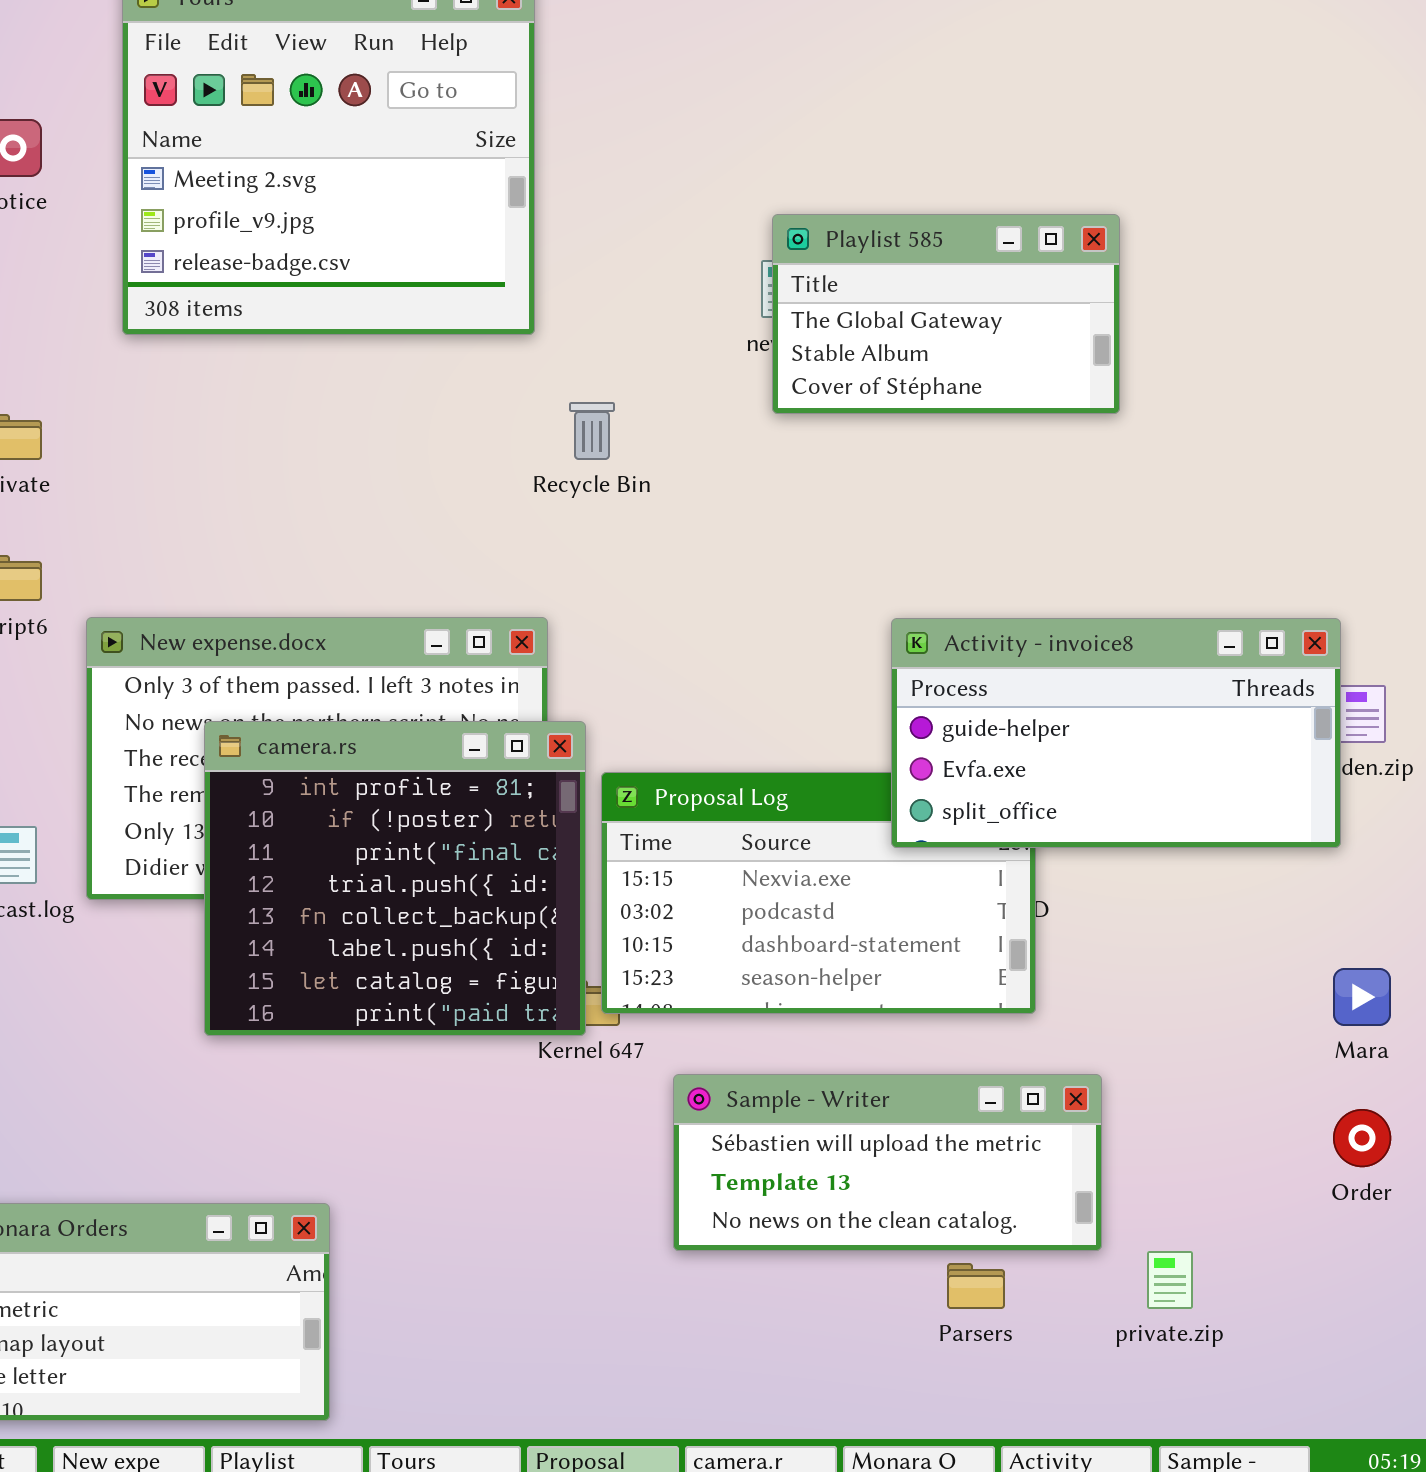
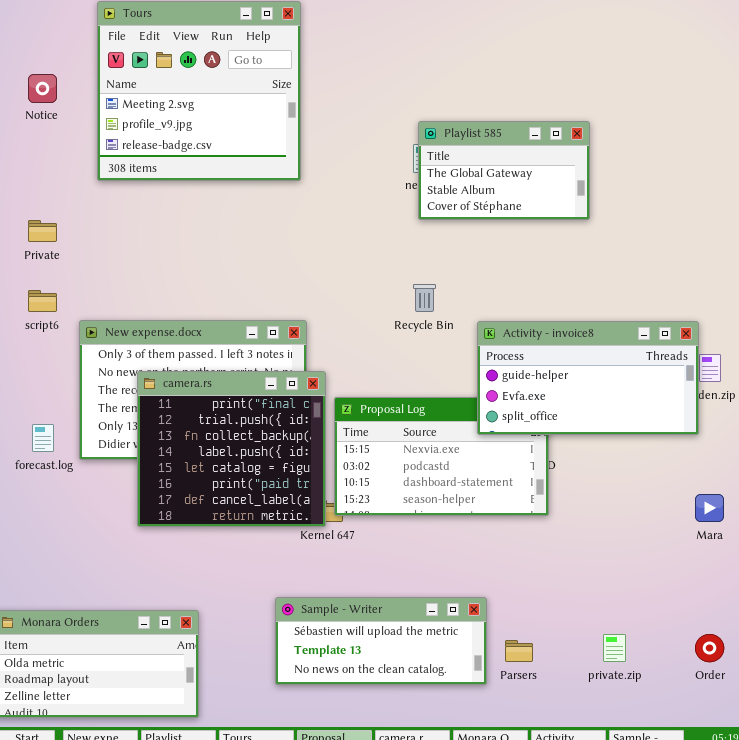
Recycle Bin: [569,402,615,460] -> [413,284,436,312], moved
camera.rs: [204,721,586,1036] -> [137,371,326,527], scrolled down 2 rows
Sample - Writer: [673,1074,1102,1251] -> [275,597,487,685], moved
Order: [1333,1109,1391,1167] -> [695,634,724,662], moved

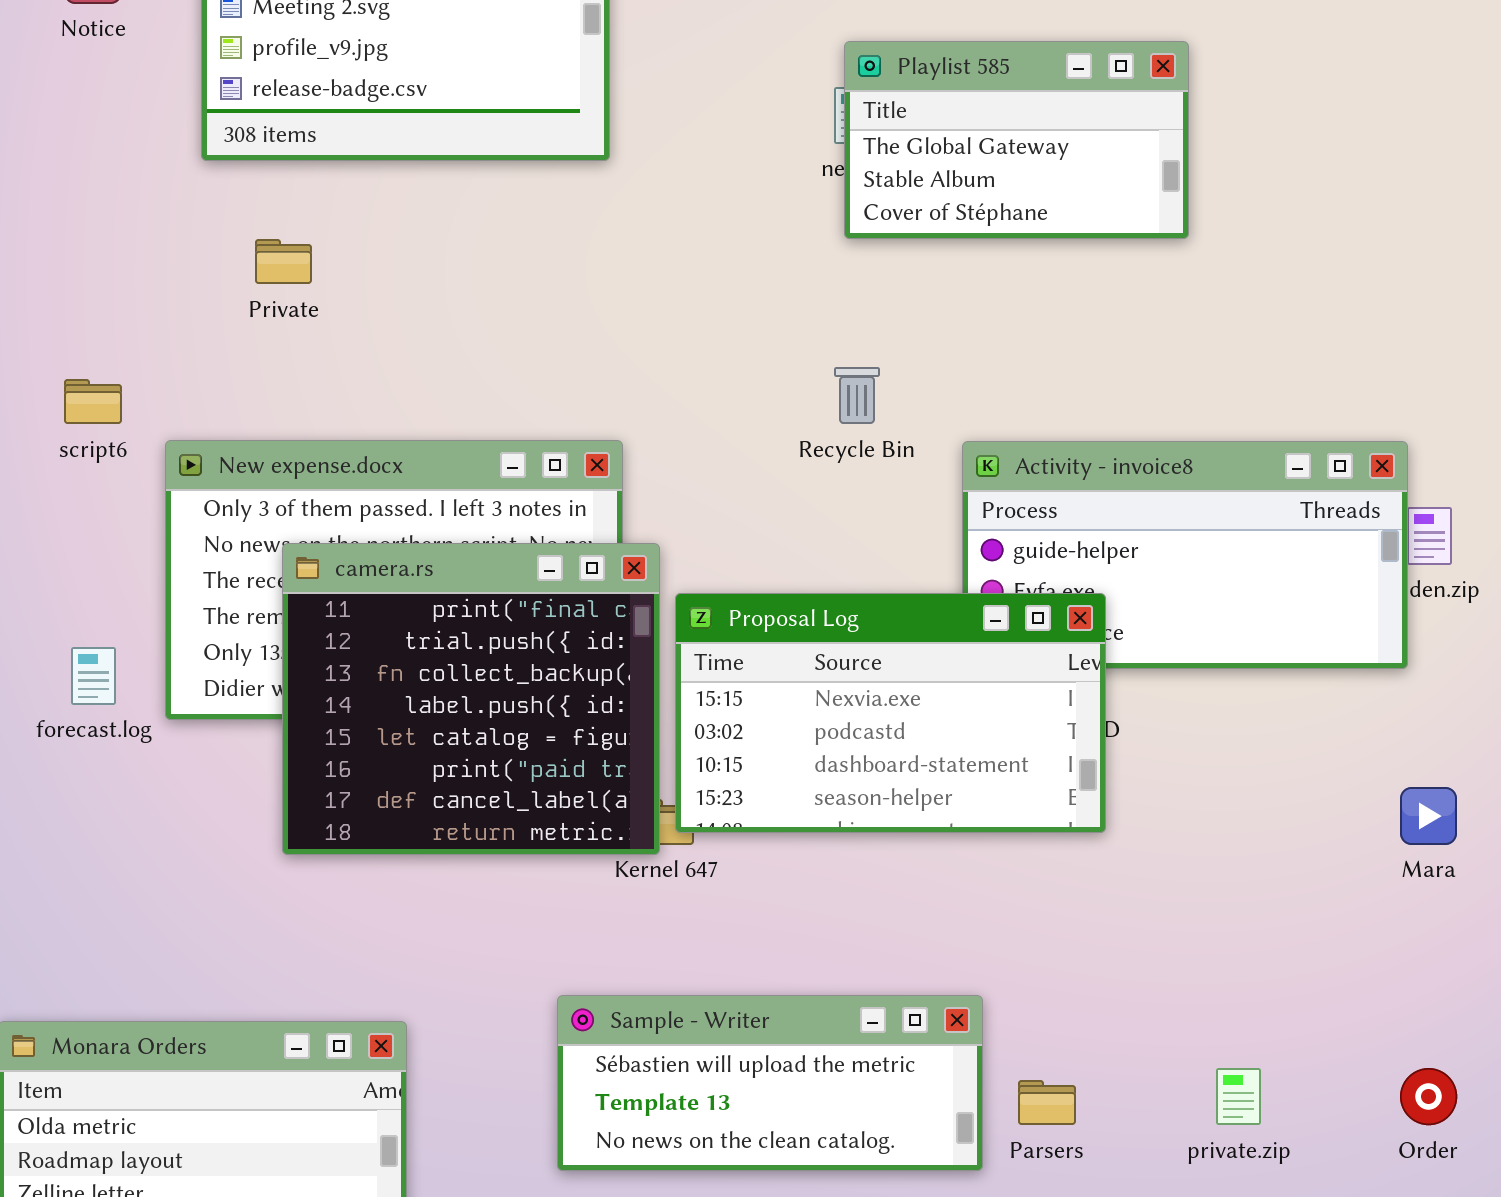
Private: [28,220,57,242] -> [255,239,312,284], moved
Proposal Log: [334,397,549,516] -> [675,593,1106,833], raised

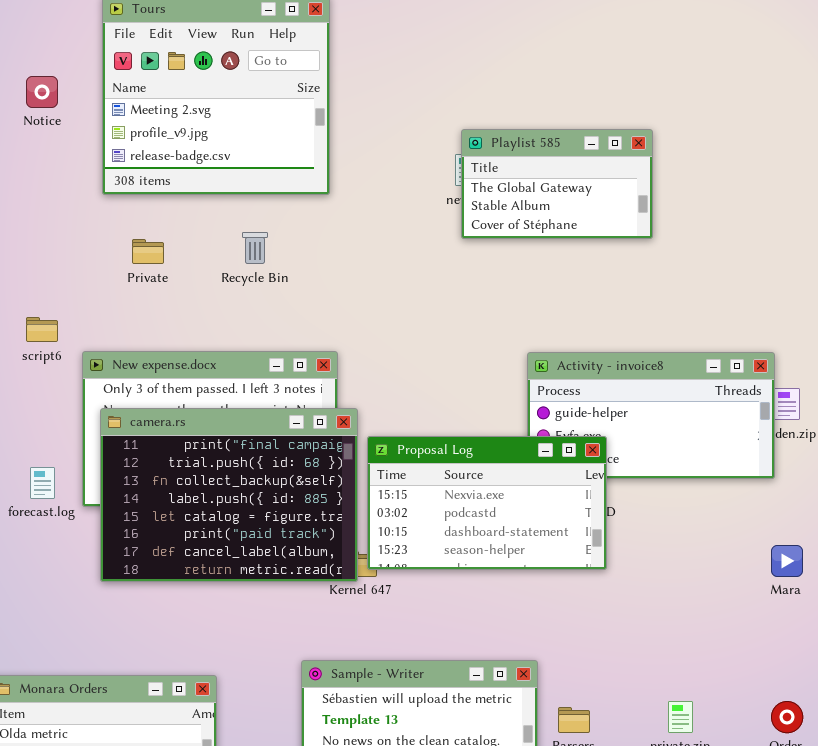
Recycle Bin: [834,367,880,424] -> [242,232,268,264], moved
camera.rs: [282,543,660,855] -> [100,408,358,582], resized

